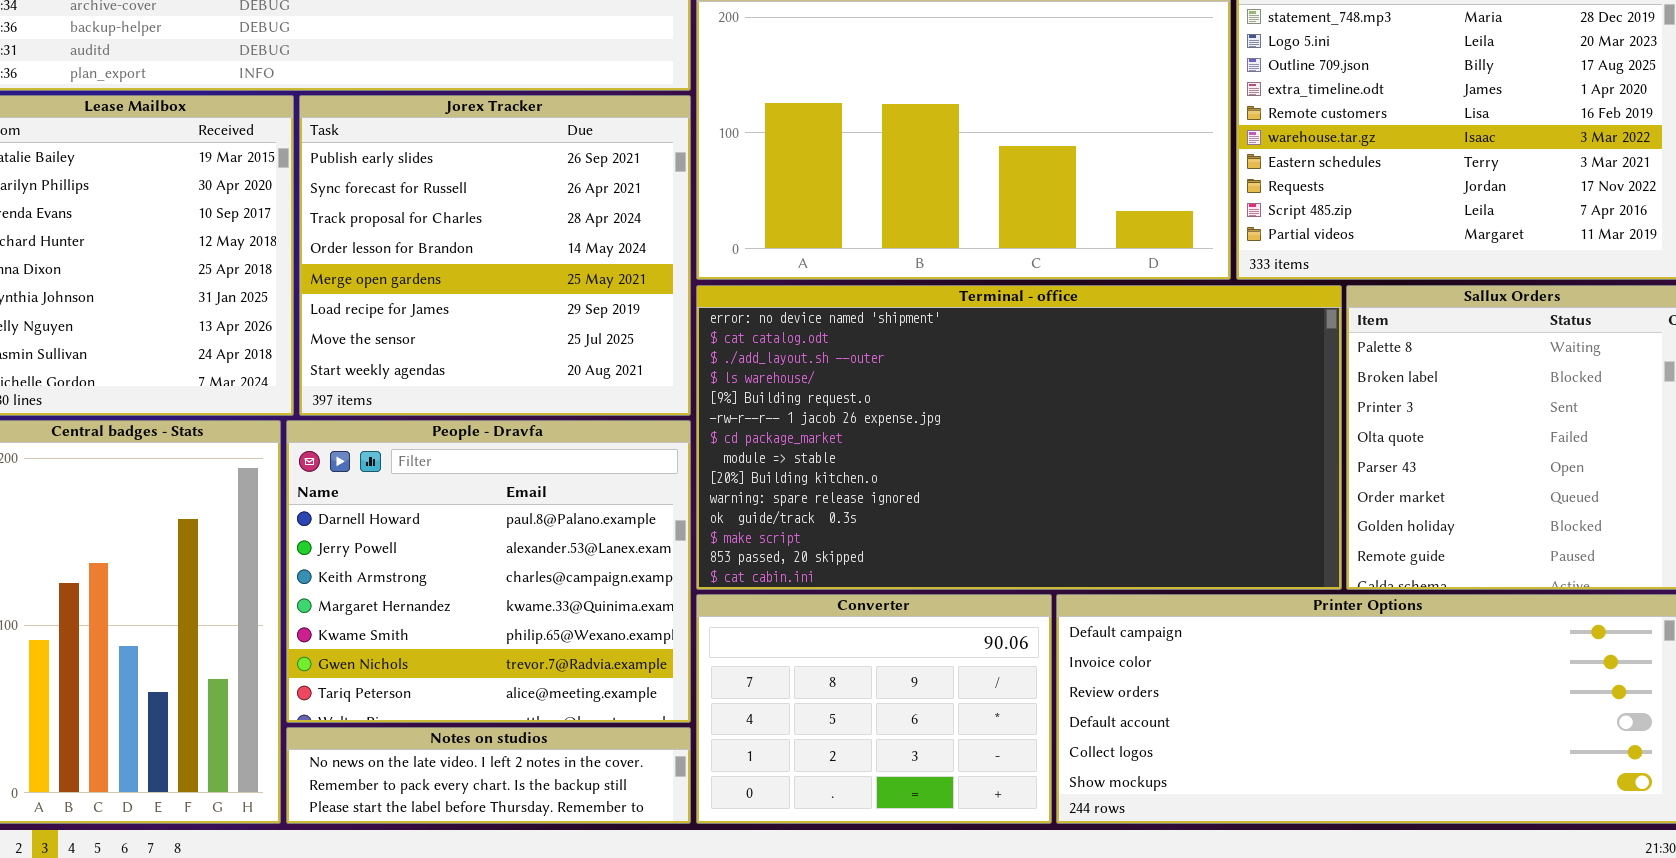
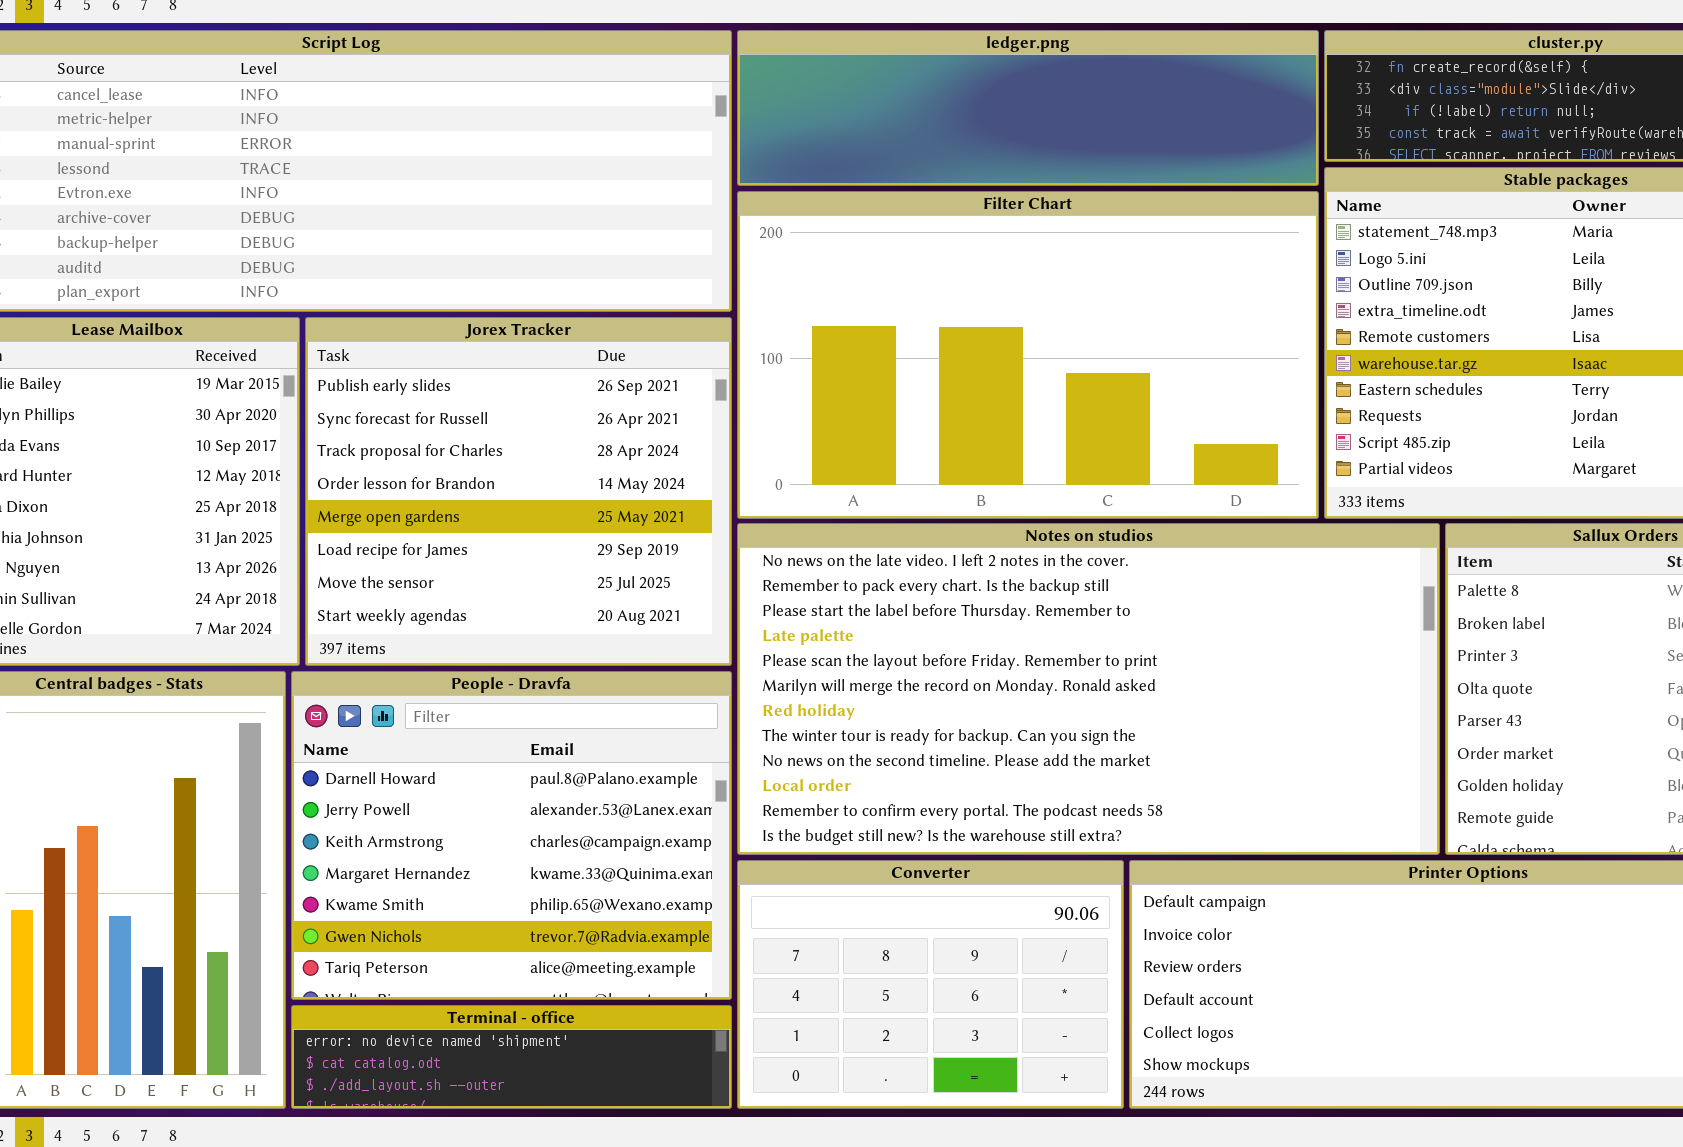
Terminal - office: [696,285,1342,590] -> [291,1005,732,1109], moved, resized
Notes on studios: [286,727,691,824] -> [737,523,1440,855], moved, resized

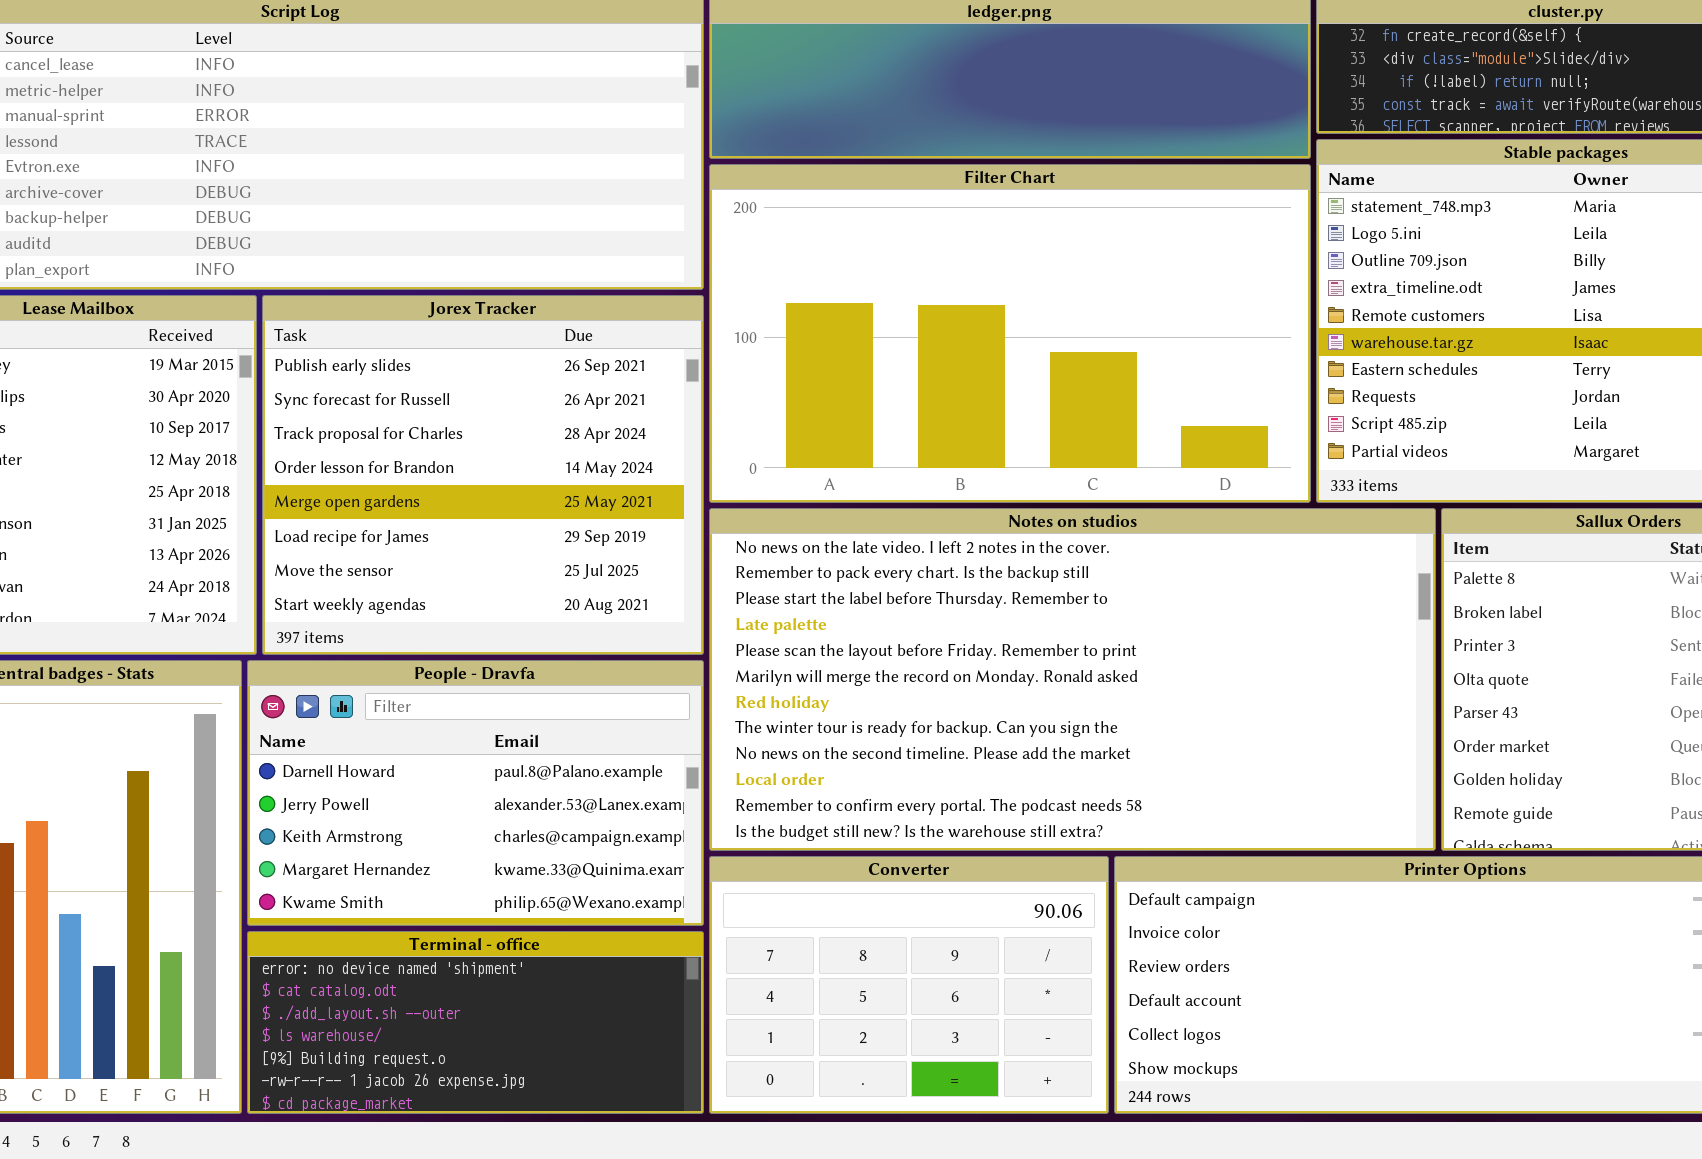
People - Dravfa: [291,671,732,1000] -> [247,660,704,926], resized
Terminal - office: [291,1005,732,1109] -> [247,931,704,1114], resized

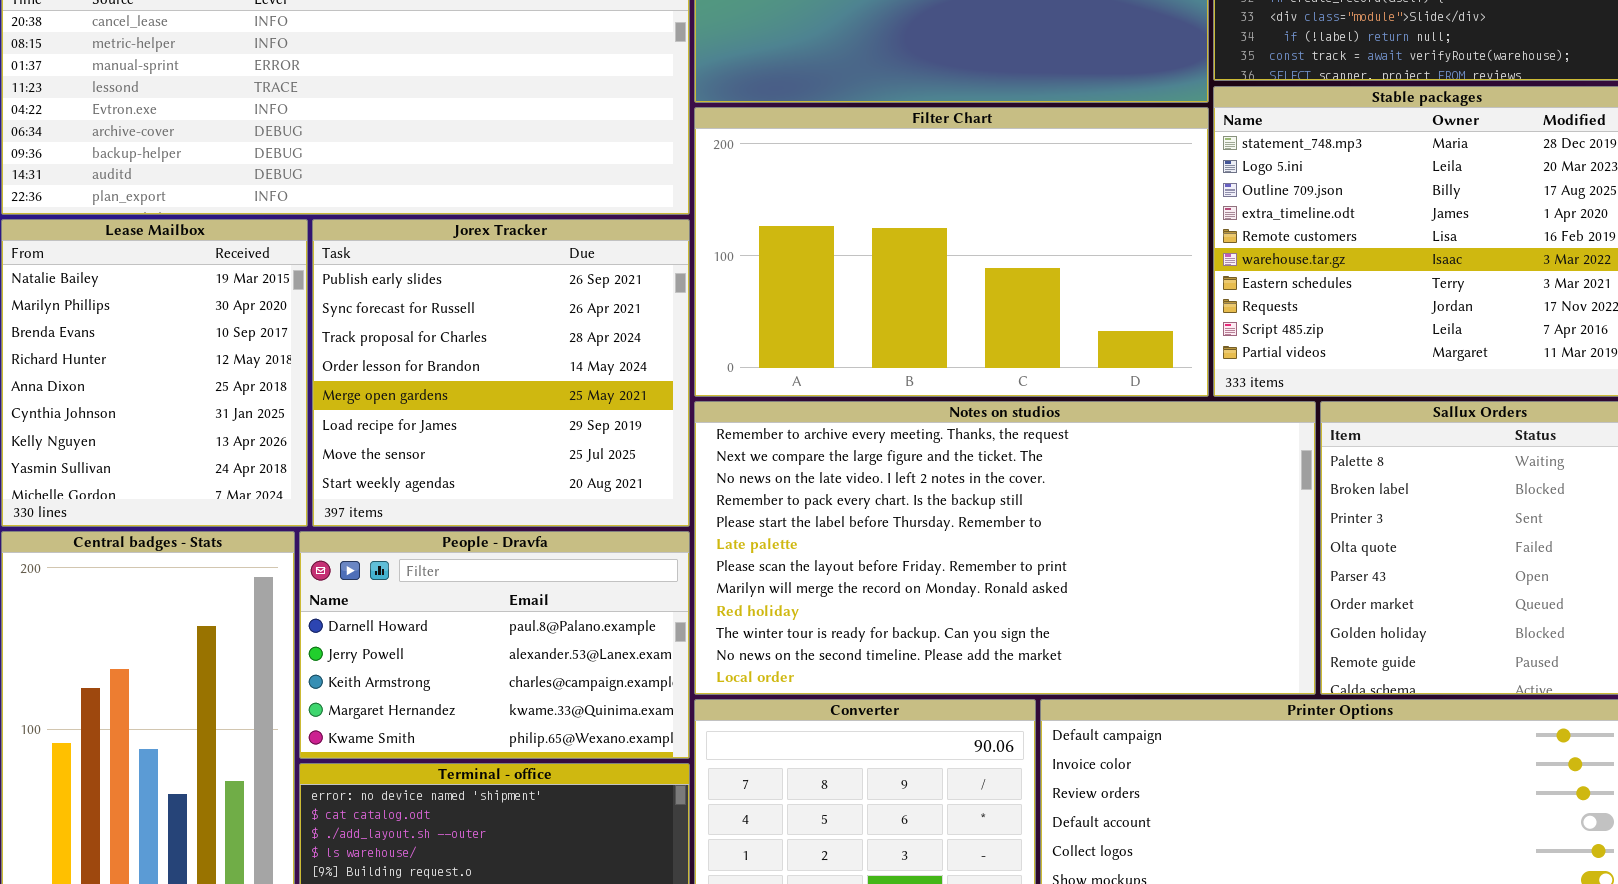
Notes on studios: [709,508,1436,851] -> [694,401,1316,695], scrolled up 2 rows

